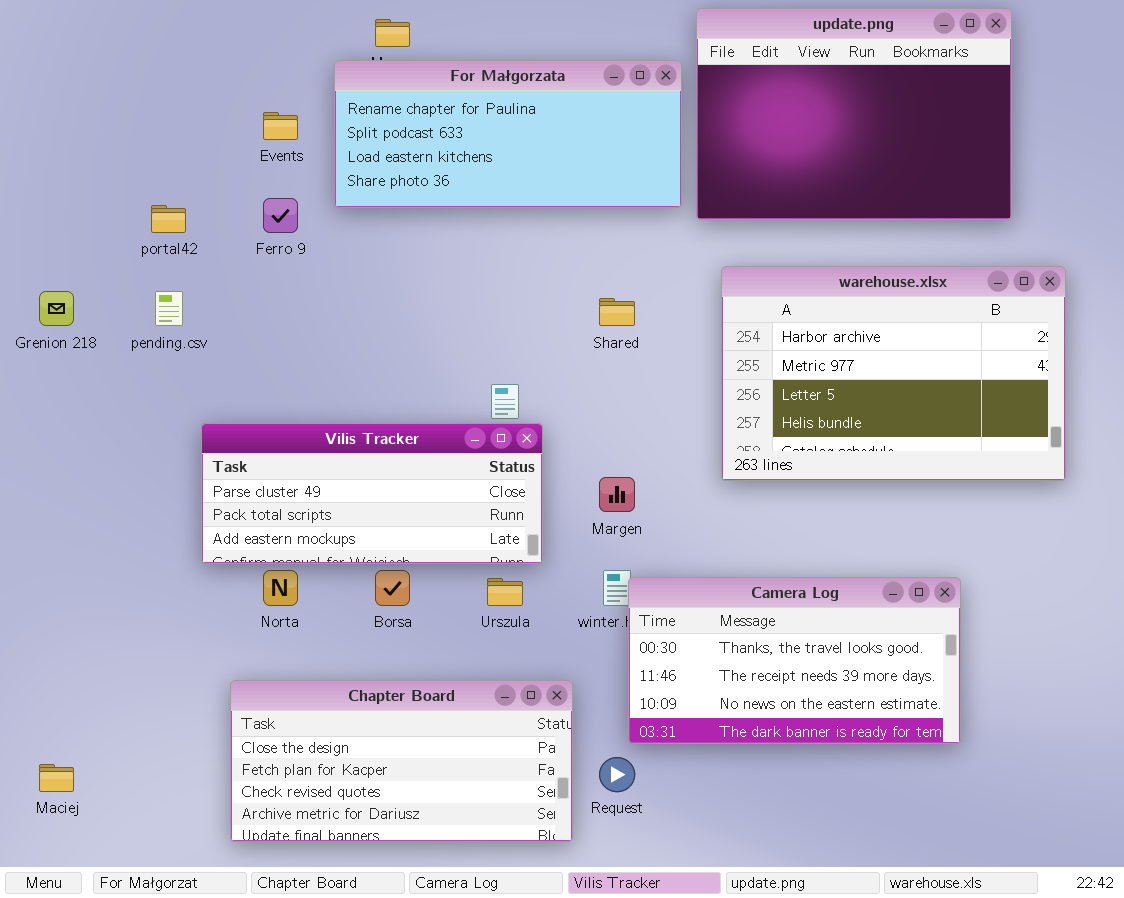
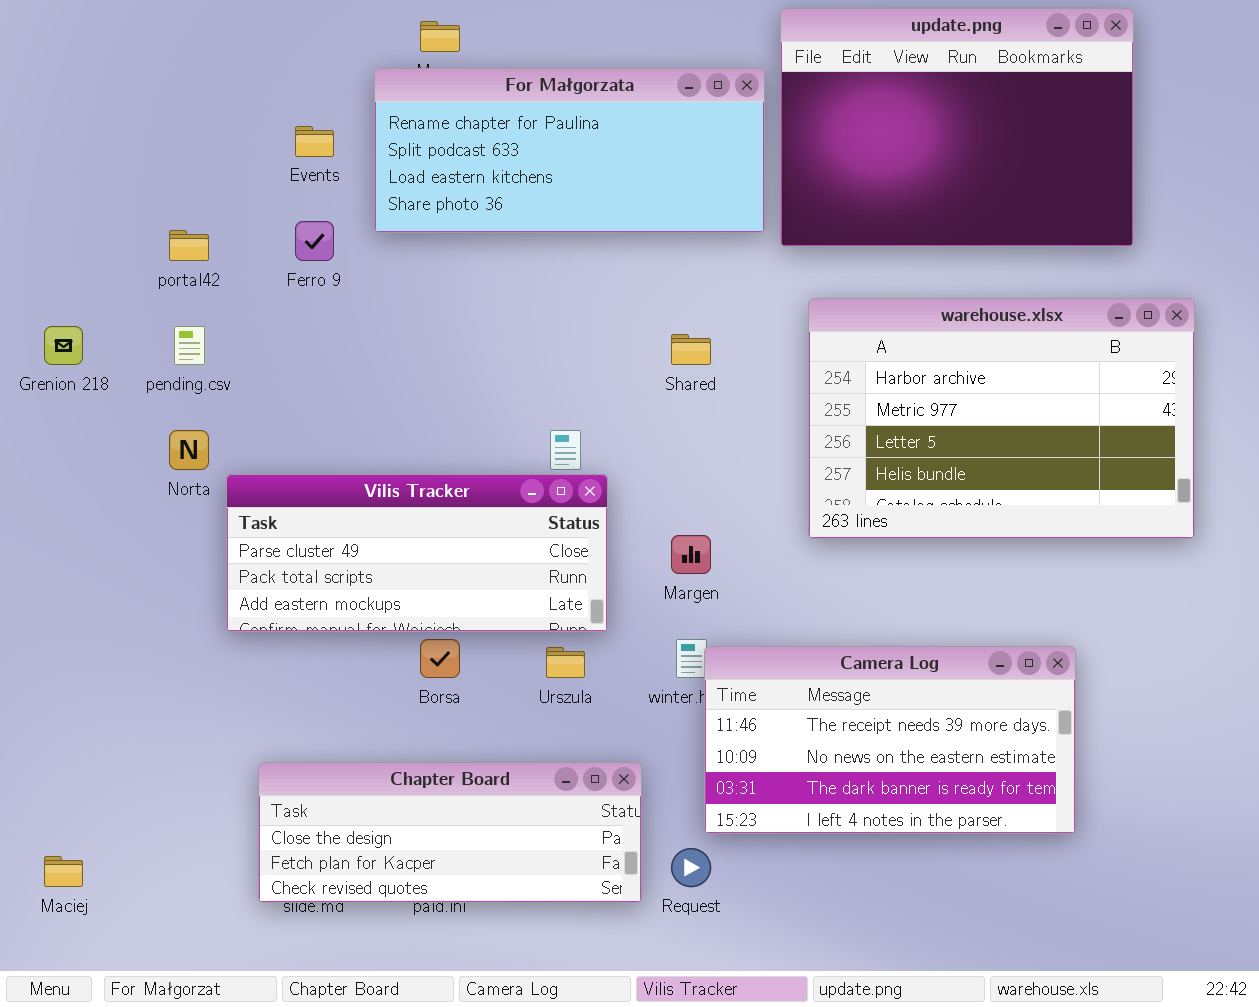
Norta: [263,570,298,606] -> [169,430,209,470], moved
Camera Log: [628,577,961,744] -> [704,646,1076,834], scrolled down 1 row
Chapter Board: [230,680,573,842] -> [258,762,642,903], resized

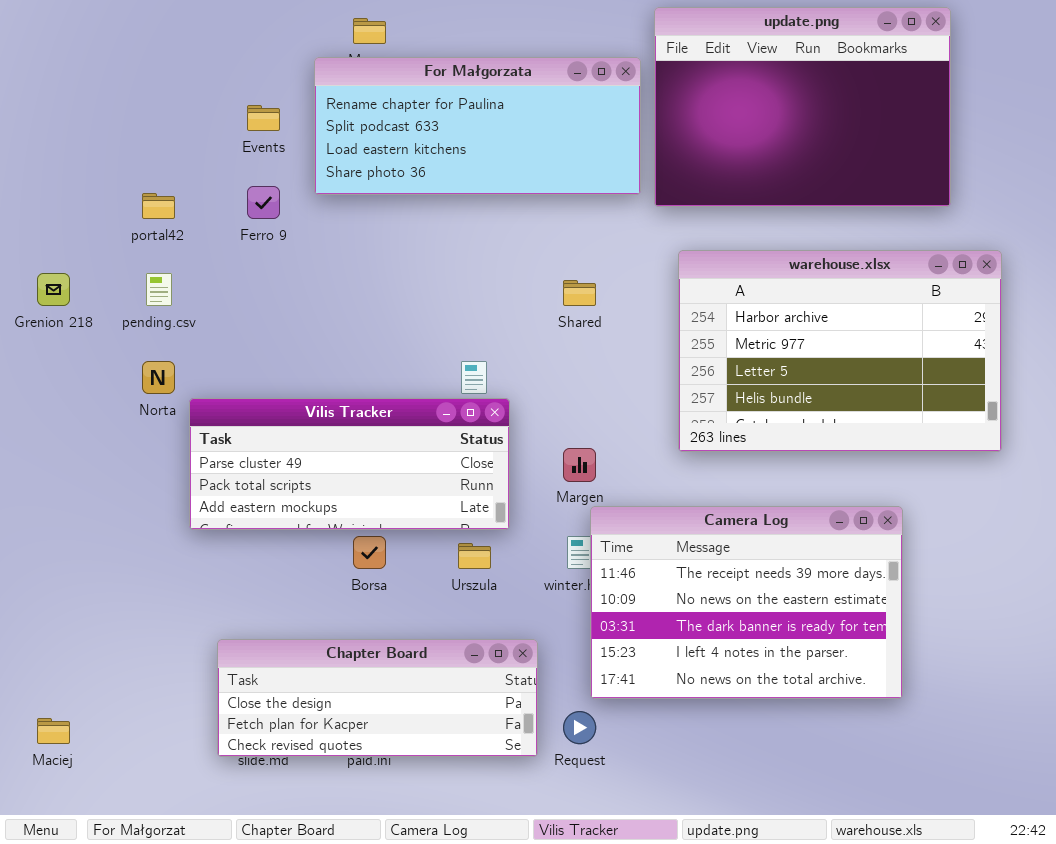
Camera Log: [704,646,1076,834] -> [590,506,903,699], resized

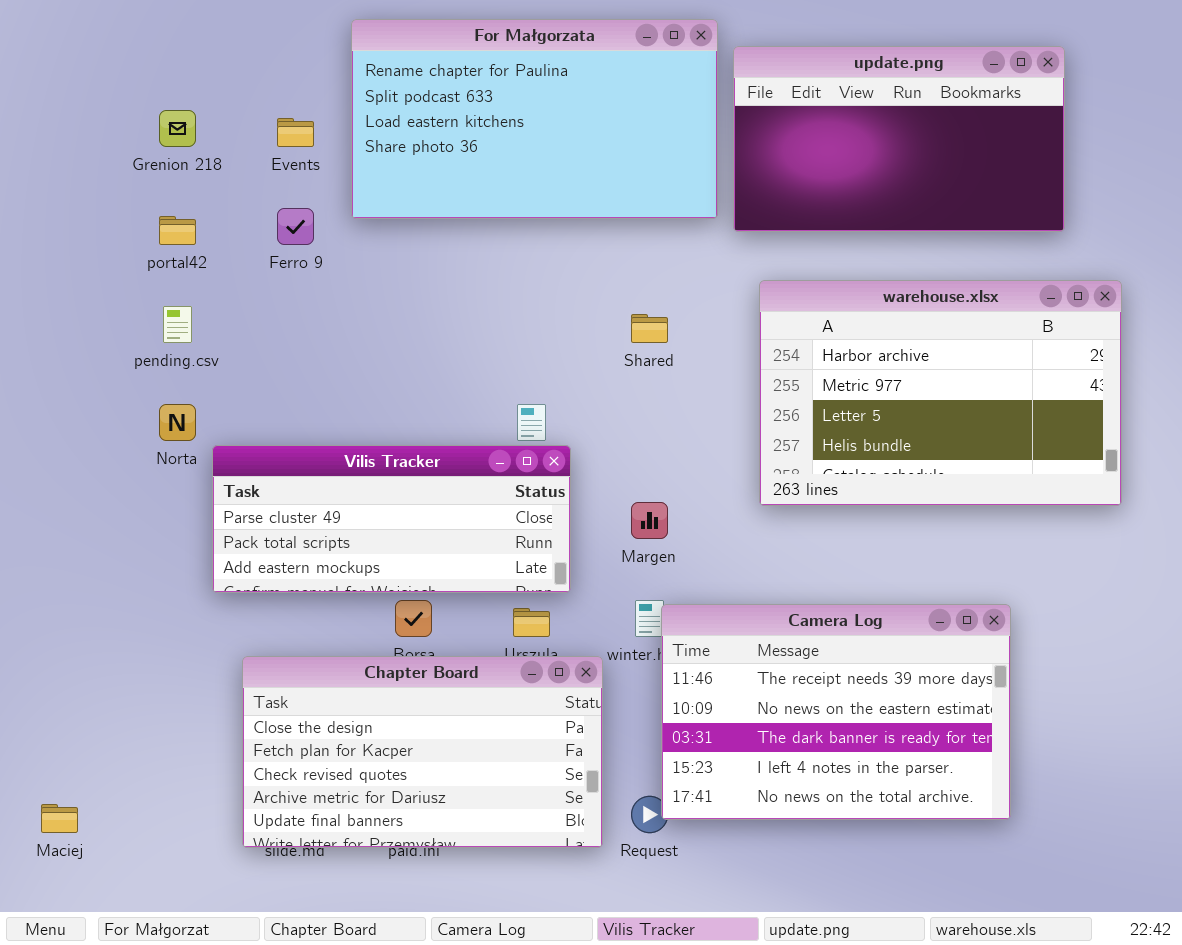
update.png: [654,7,951,207] -> [733,46,1065,232], resized
For Małgorzata: [314,57,641,195] -> [351,19,718,219], resized
Grenion 218: [37,273,70,306] -> [159,110,196,147], moved
Camera Log: [590,506,903,699] -> [661,604,1011,820], moved
Chapter Board: [217,639,538,757] -> [242,656,603,848], resized

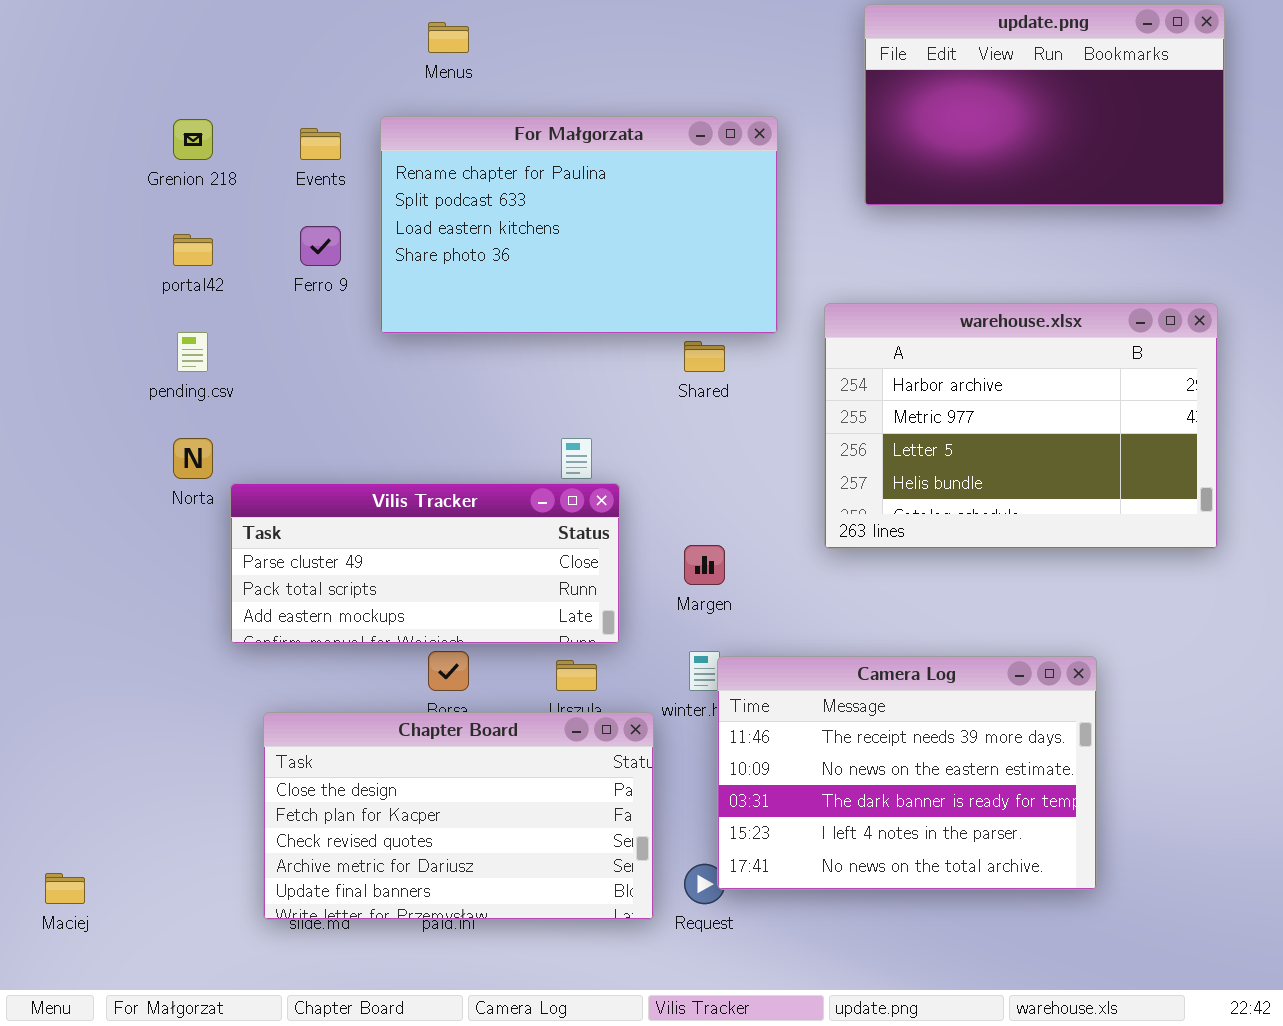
For Małgorzata: [351,19,718,219] -> [380,116,778,334], moved
update.png: [733,46,1065,232] -> [864,4,1225,206], moved

